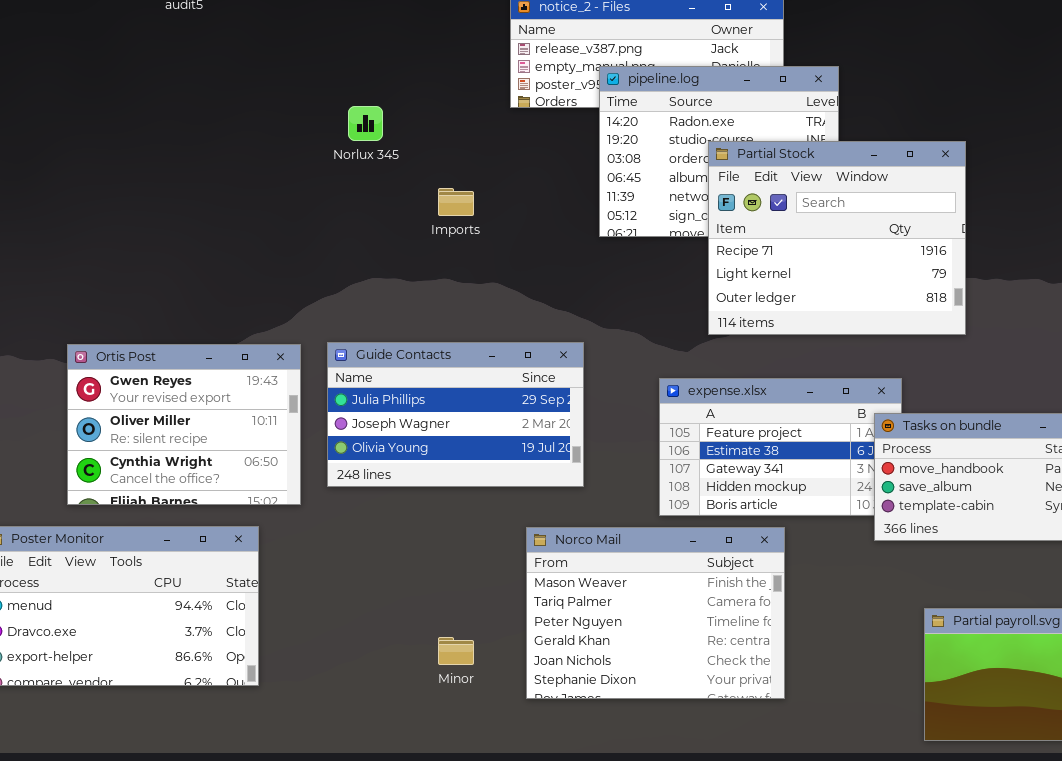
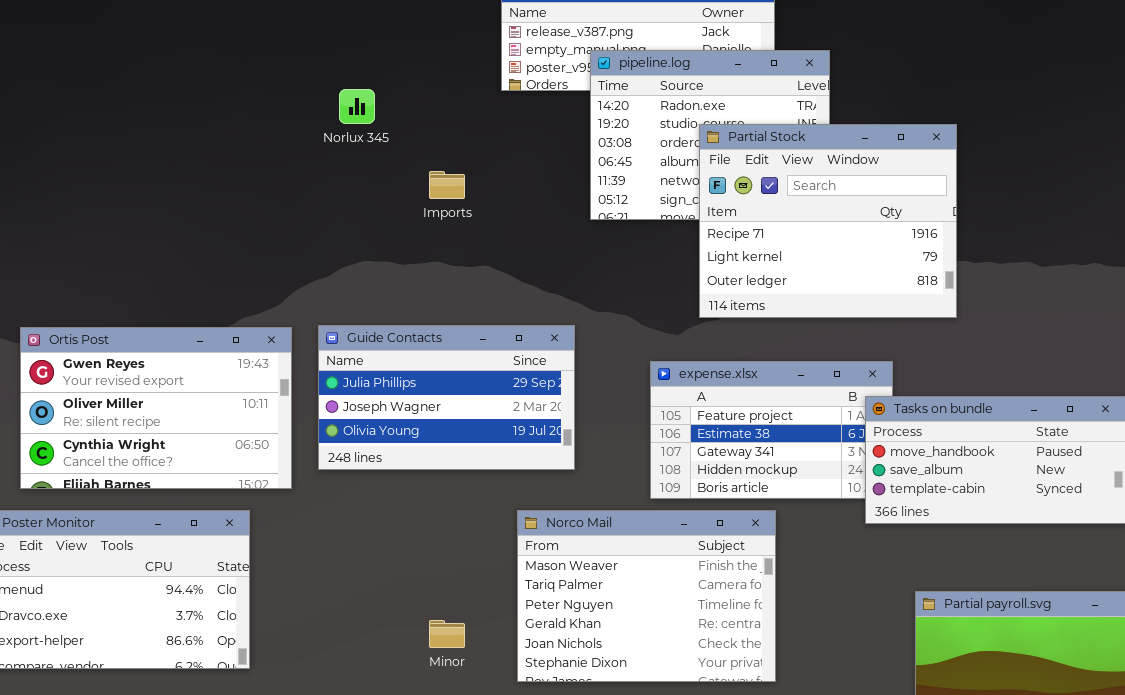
Ortis Post: [67,344,301,505] -> [20,327,292,489], resized

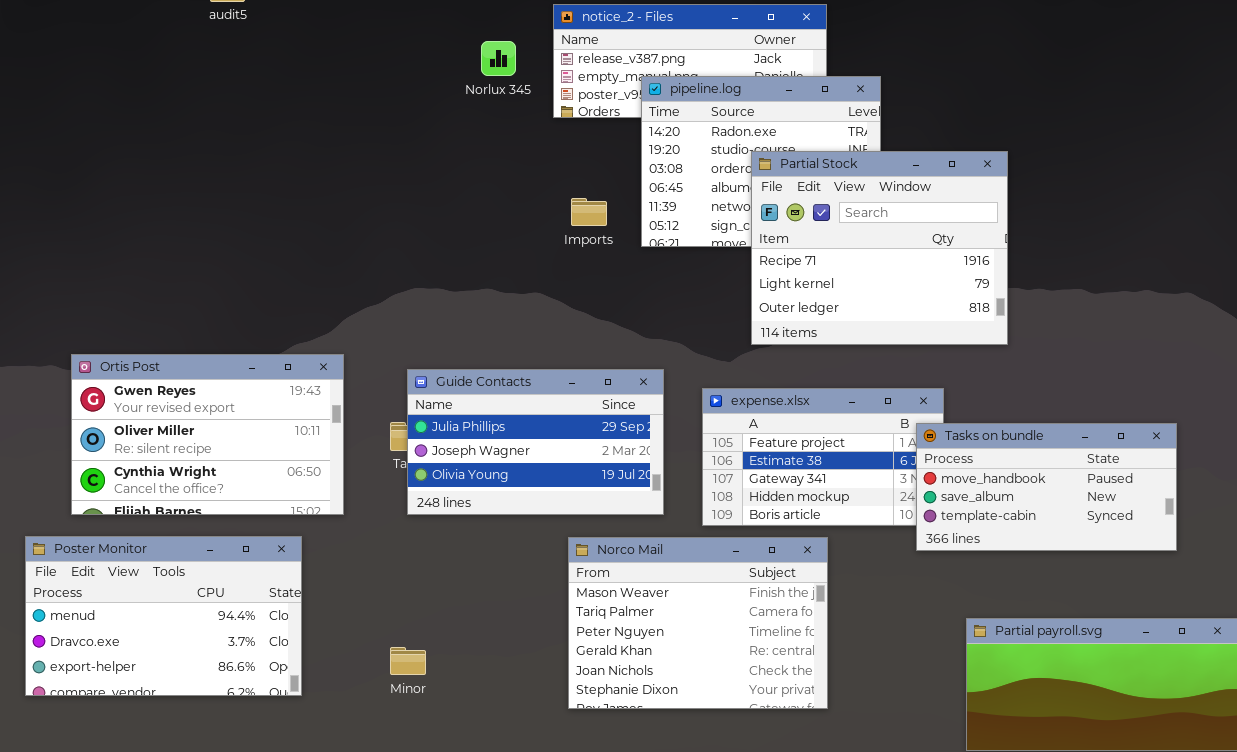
Norlux 345: [339,89,375,124] -> [481,41,516,76], moved
Imports: [429,171,465,199] -> [571,198,607,226], moved
Guide Contacts: [318,325,575,470] -> [407,369,664,515], moved
Minor: [429,620,465,648] -> [390,647,426,675], moved

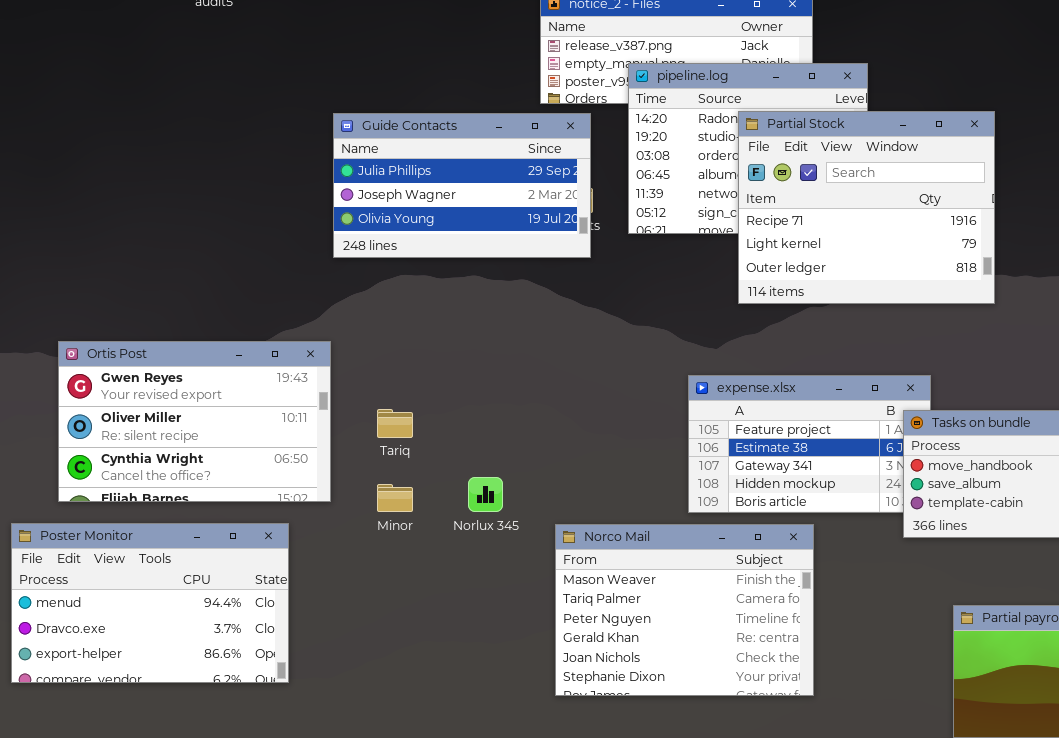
Norlux 345: [481,41,516,76] -> [468,477,503,512], moved
Partial Stock: [751,151,1008,345] -> [738,111,995,304], moved
Guide Contacts: [407,369,664,515] -> [333,113,591,258], moved
Minor: [390,647,426,675] -> [377,484,413,512], moved

